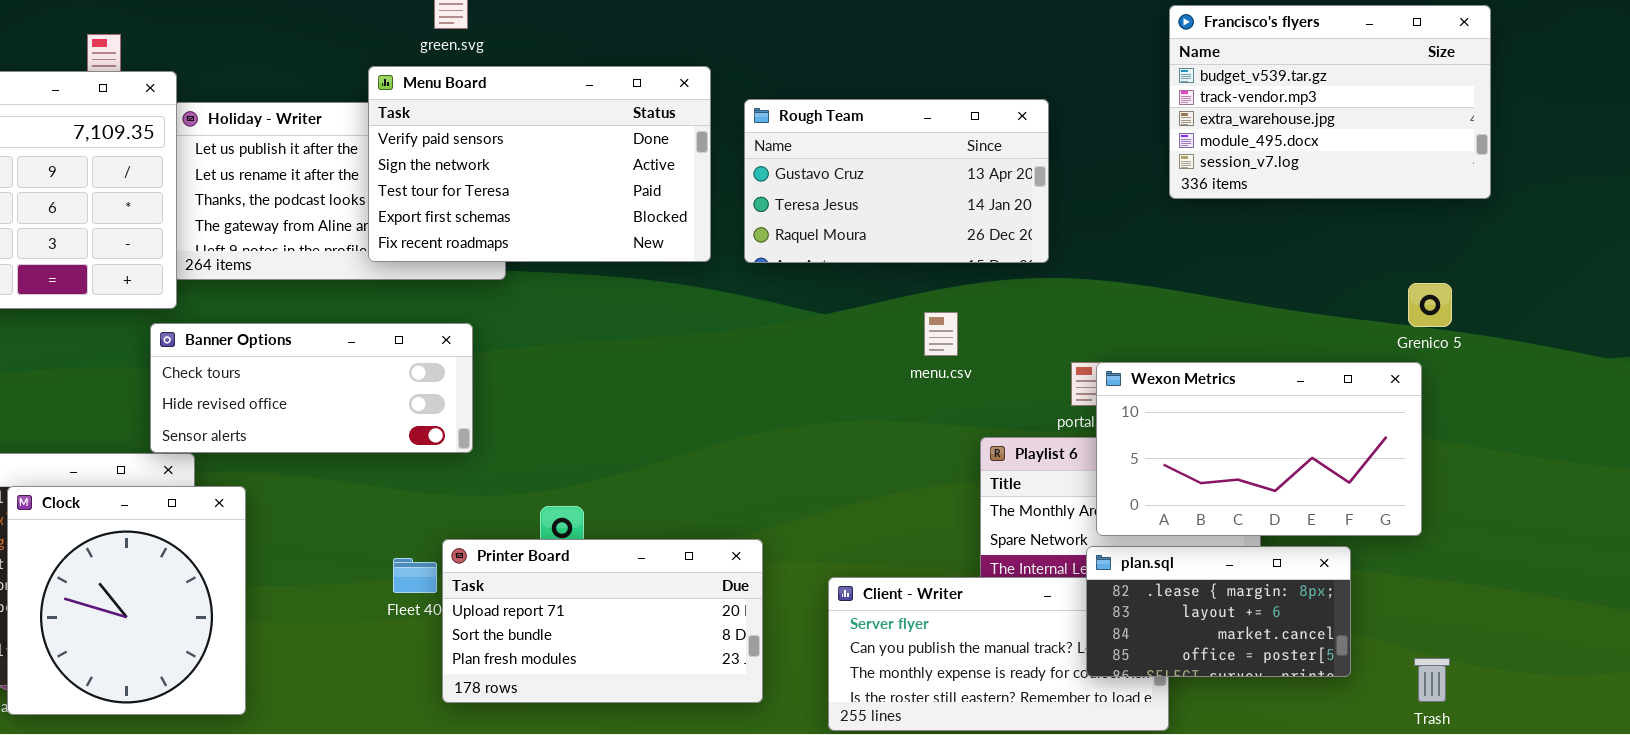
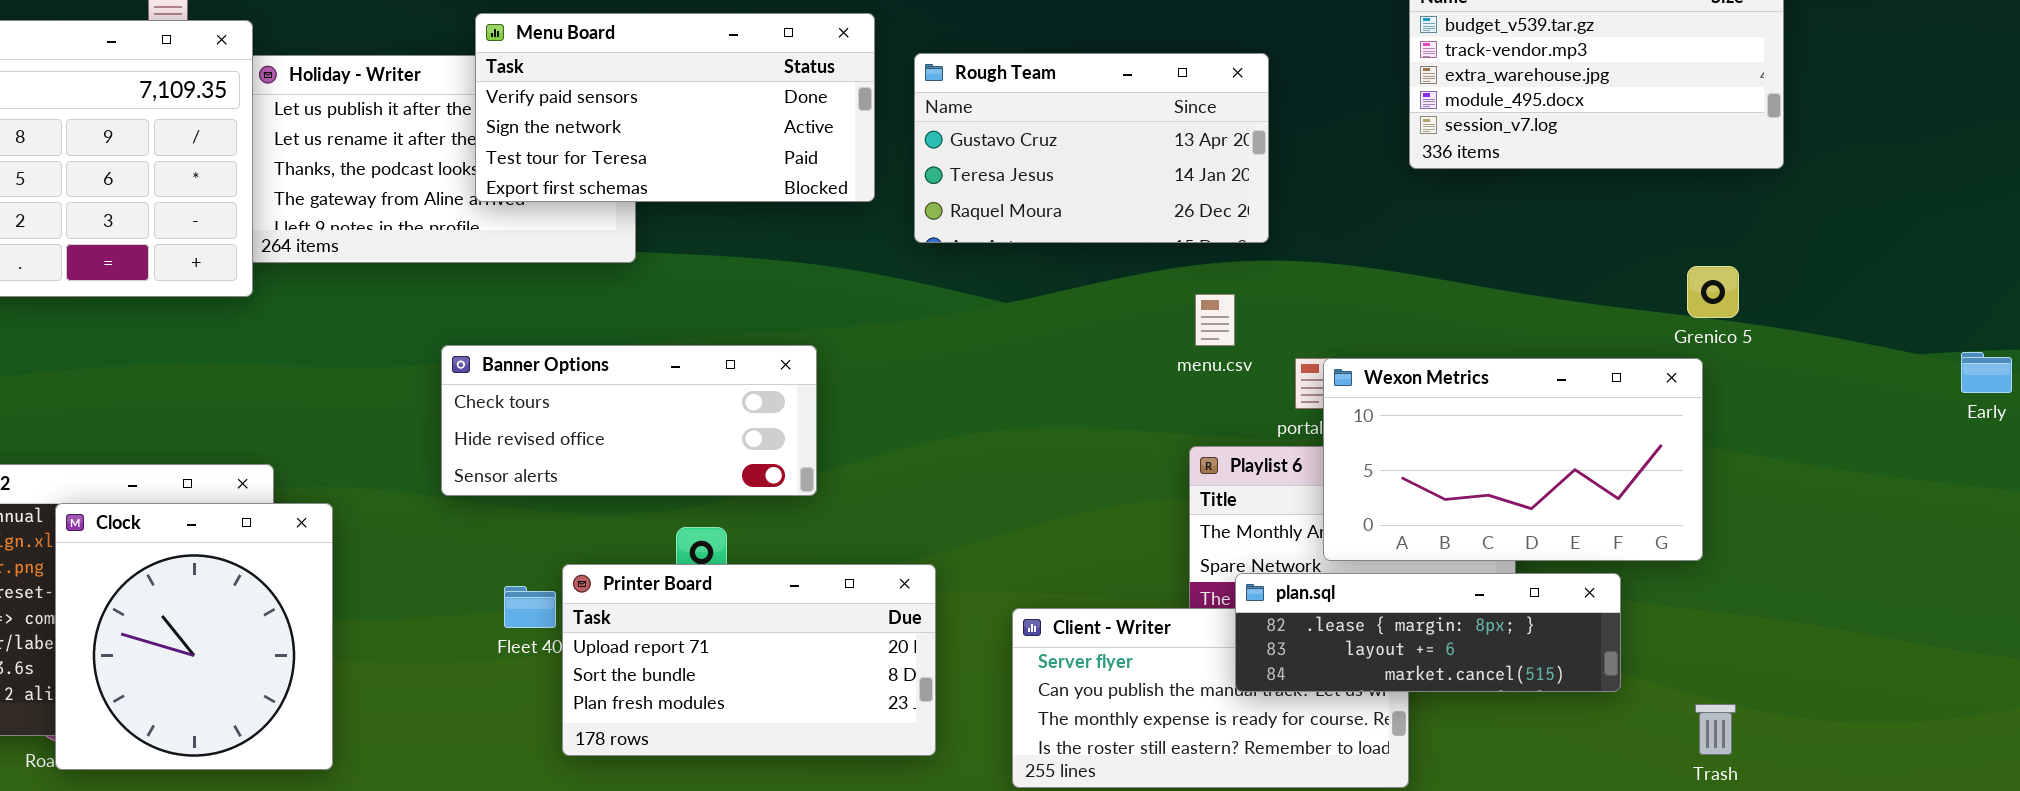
Menu Board: [368,66,711,262] -> [475,13,875,202], resized
menu.csv: [924,312,958,356] -> [1195,294,1235,346], moved
Banner Options: [150,323,473,453] -> [441,345,817,496], moved
plan.sql: [1086,546,1351,677] -> [1235,573,1621,692], resized

